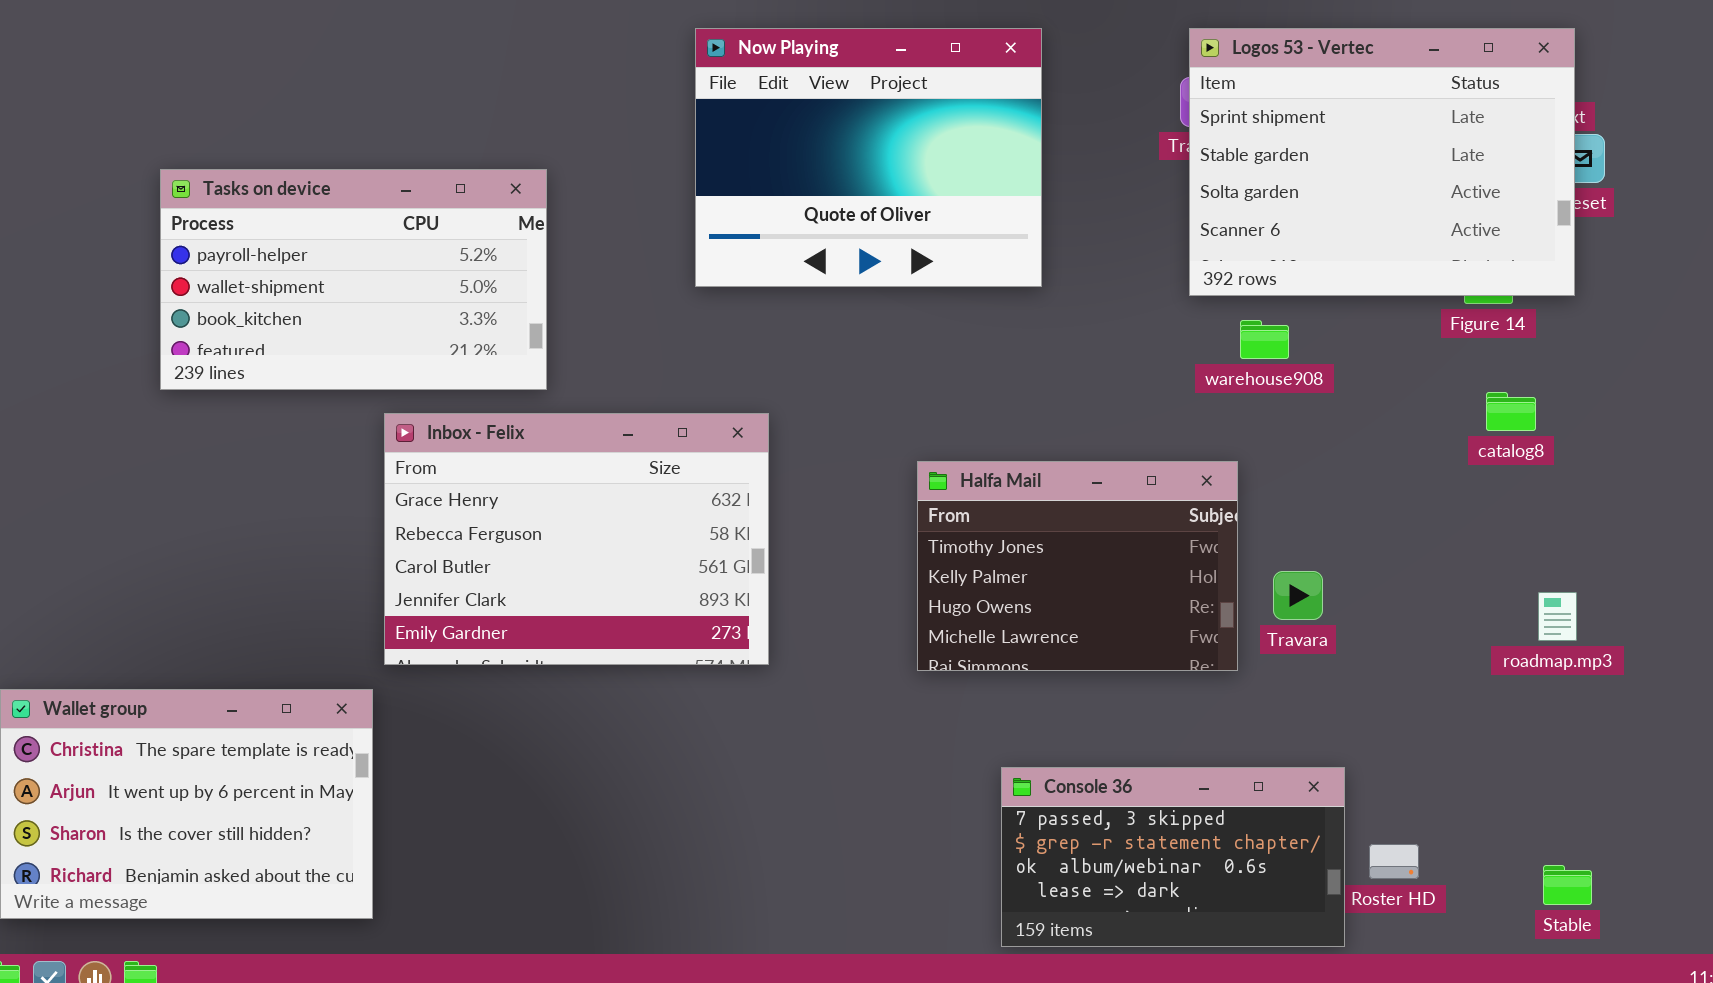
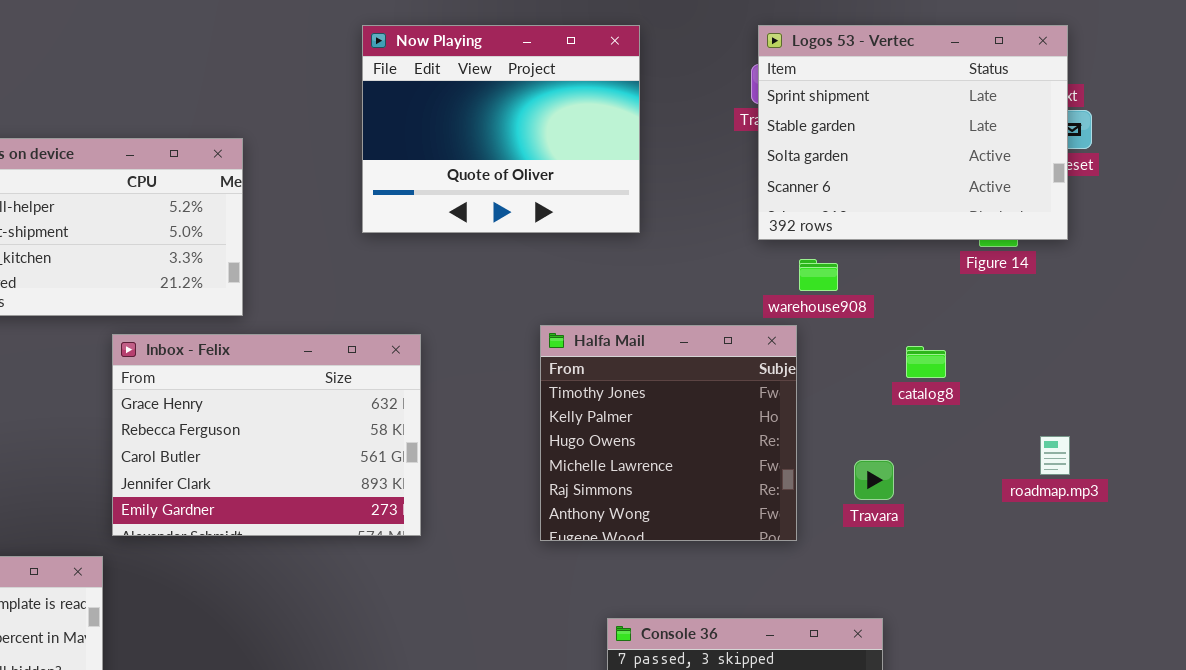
catalog8: [1486,392,1536,431] -> [906,346,946,378], moved
Halfa Mail: [917,461,1238,671] -> [540,325,797,541], resized
Travara: [1273,571,1323,620] -> [854,460,894,500], moved
roadmap.mp3: [1538,592,1577,641] -> [1040,436,1070,475], moved

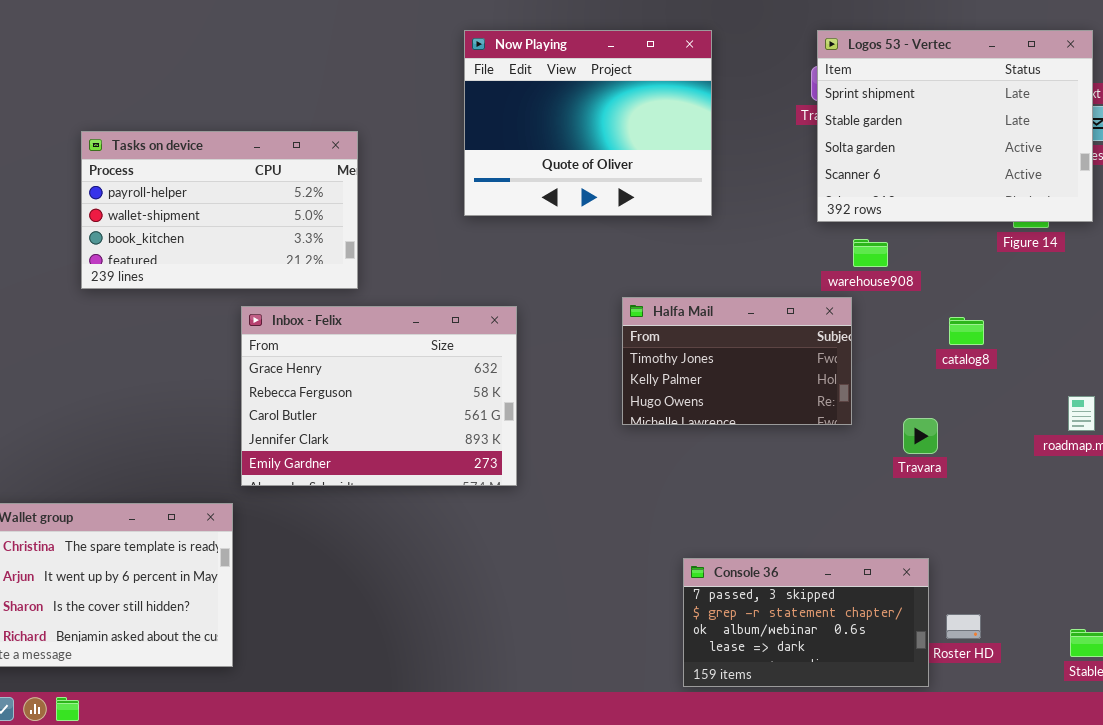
Halfa Mail: [540,325,797,541] -> [622,297,852,425], resized

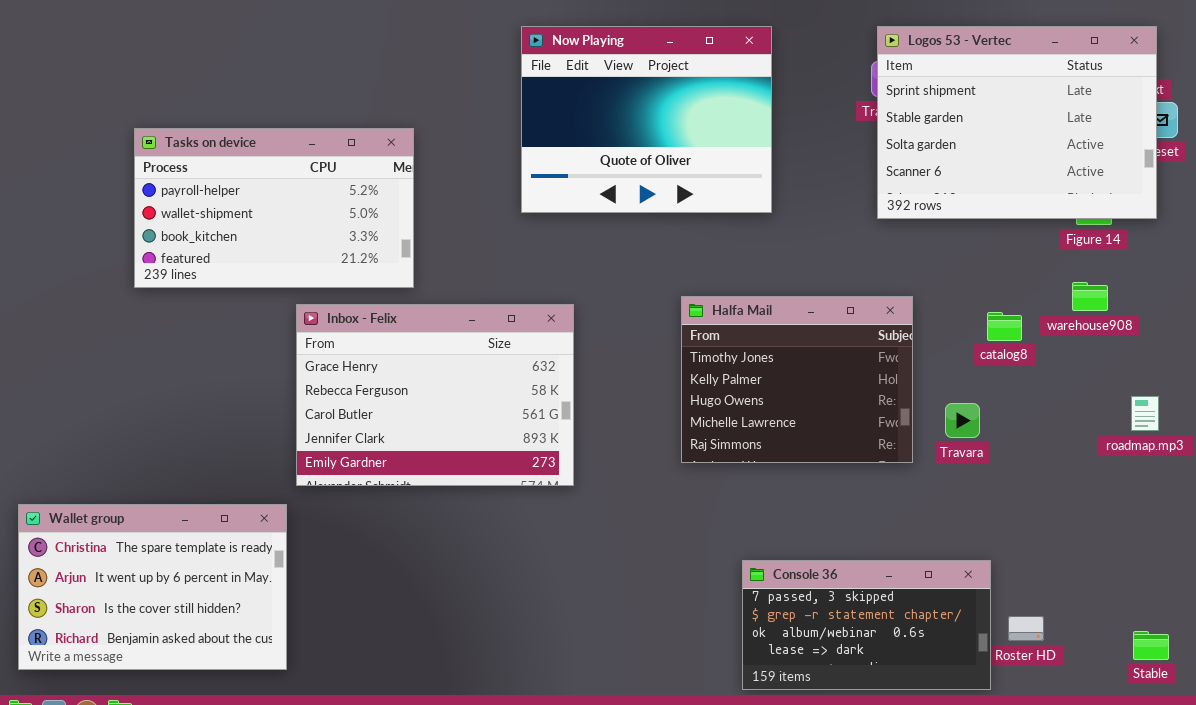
warehouse908: [853,239,888,267] -> [1072,282,1108,311], moved
Halfa Mail: [622,297,852,425] -> [681,296,913,463], resized
catalog8: [949,317,984,345] -> [987,312,1022,341], moved
Travara: [903,418,938,454] -> [945,403,980,438], moved

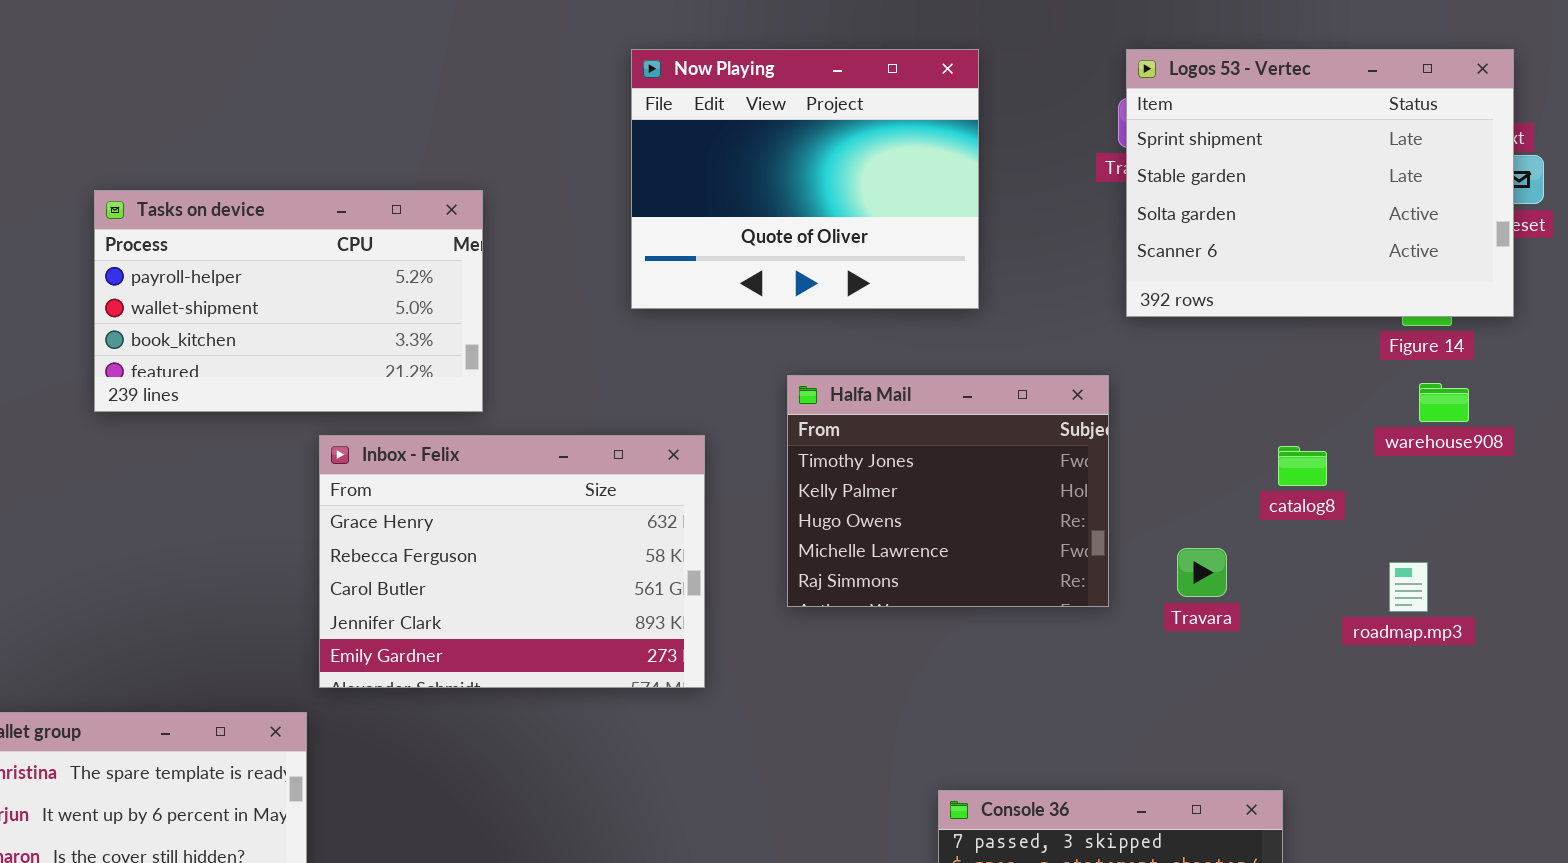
warehouse908: [1072,282,1108,311] -> [1419,383,1469,422], moved
Halfa Mail: [681,296,913,463] -> [787,375,1109,607], moved
roadmap.mp3: [1131,396,1159,431] -> [1389,562,1428,612], moved
Travara: [945,403,980,438] -> [1177,548,1227,597], moved

